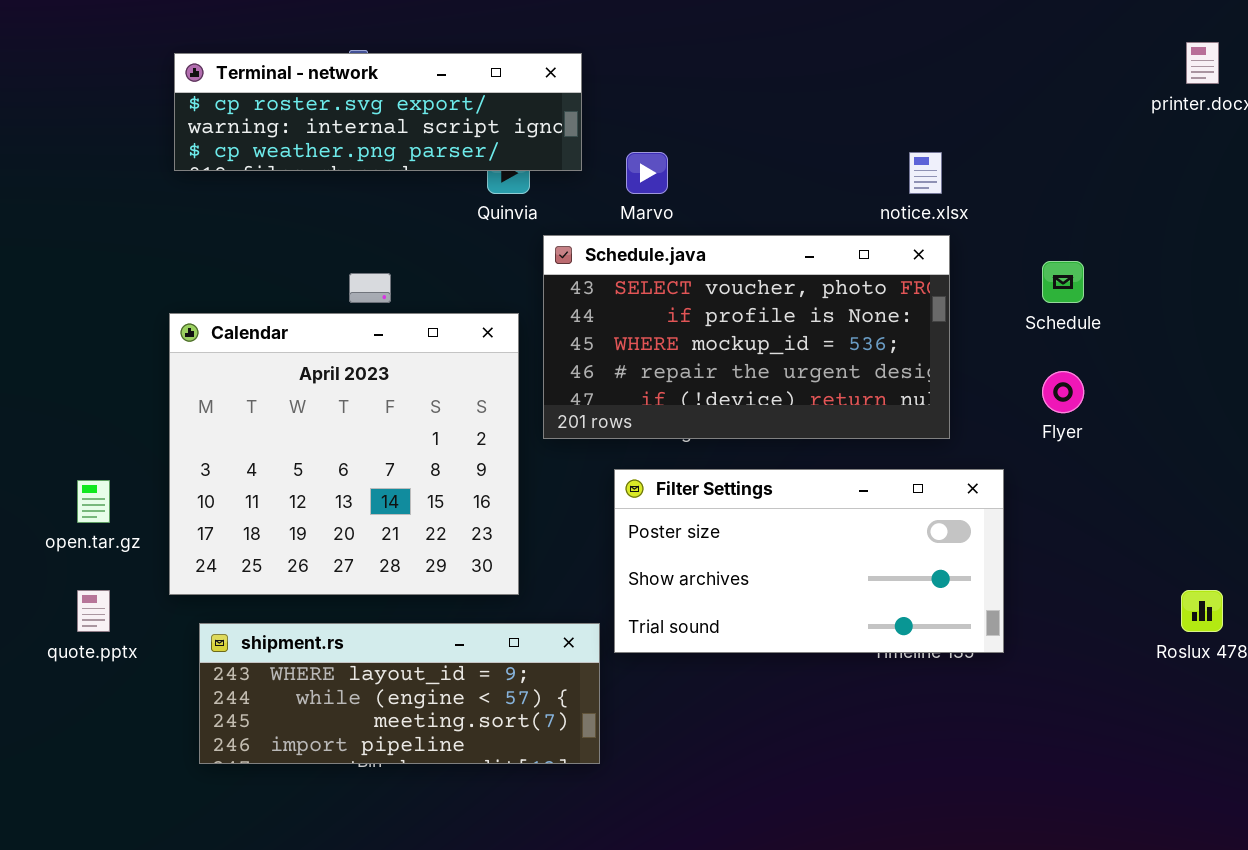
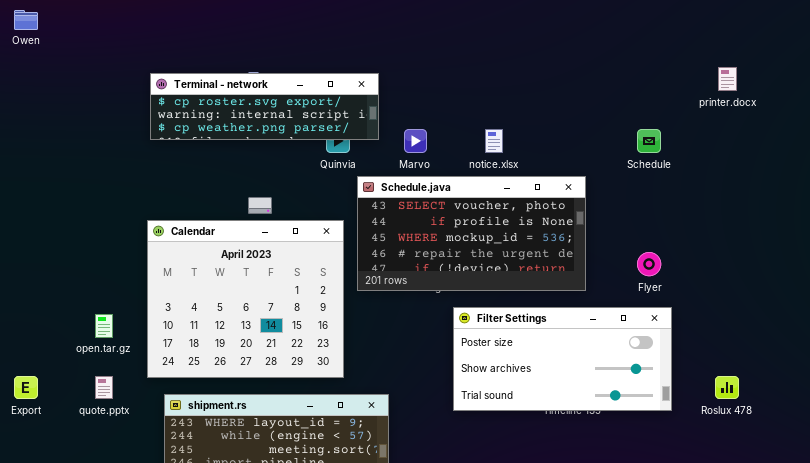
notice.xlsx: [909,152,942,194] -> [485,129,503,153], moved
Schedule: [1042,261,1084,303] -> [637,129,661,153], moved
Filter Settings: [614,469,1004,653] -> [453,307,672,411], moved

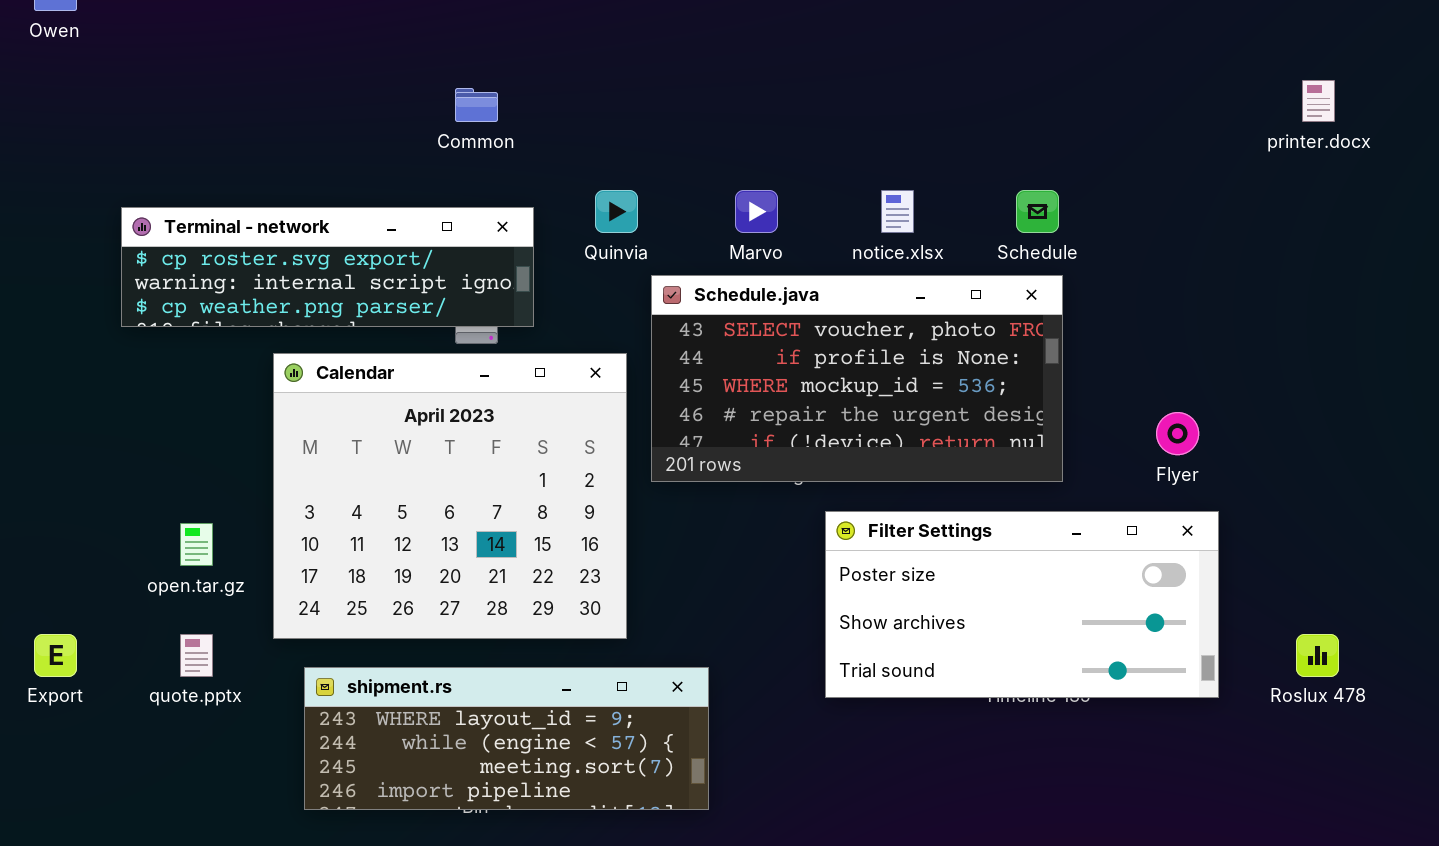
Terminal - network: [150,73,379,140] -> [121,207,534,327], moved
Schedule: [637,129,661,153] -> [1016,190,1059,233], moved

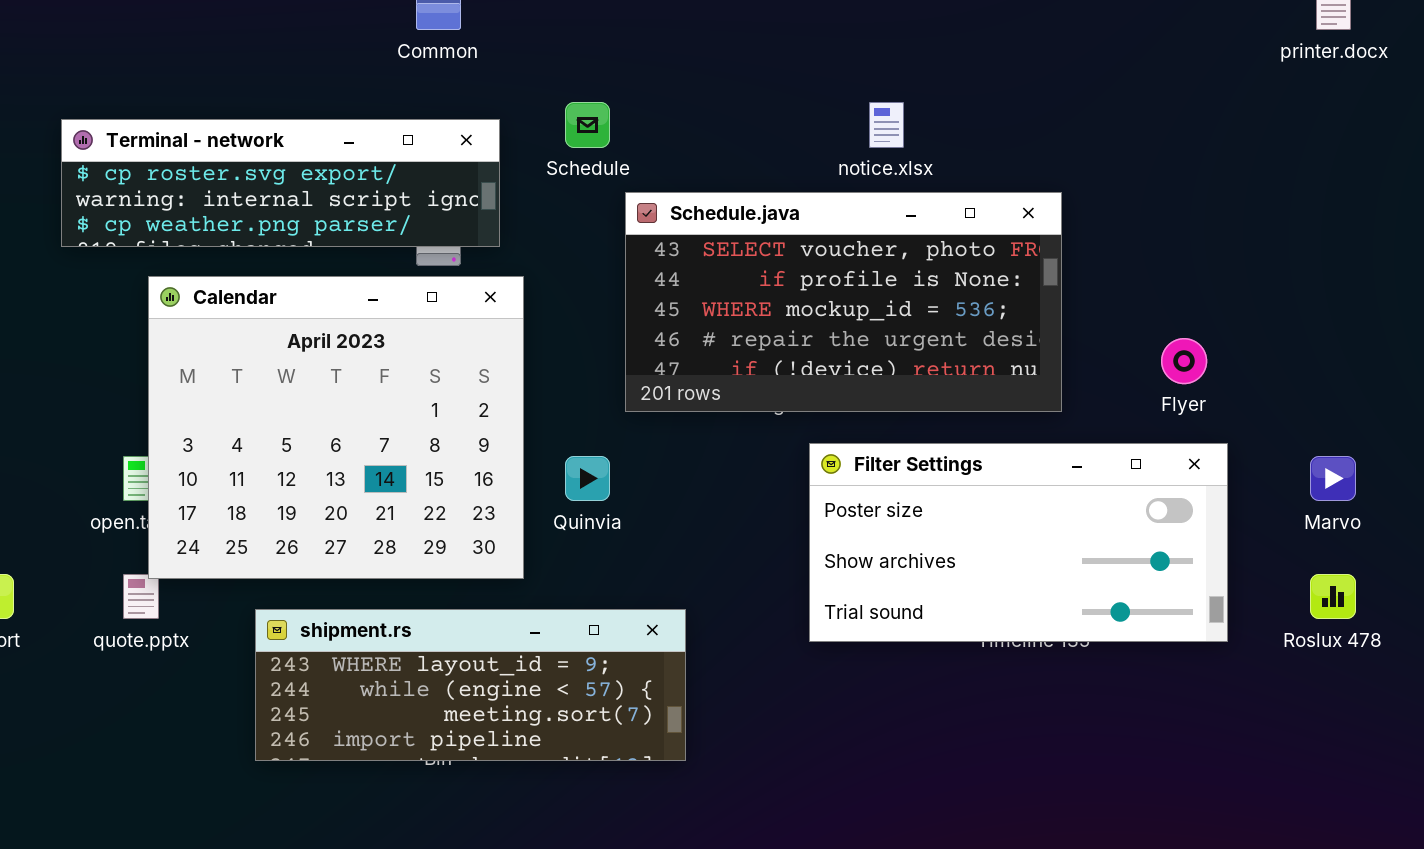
Quinvia: [595,190,638,233] -> [565,456,610,501], moved
Marvo: [735,190,778,233] -> [1310,456,1356,501], moved
Schedule: [1016,190,1059,233] -> [565,102,610,148], moved
Calendar: [273,353,627,639] -> [148,276,524,579], moved

